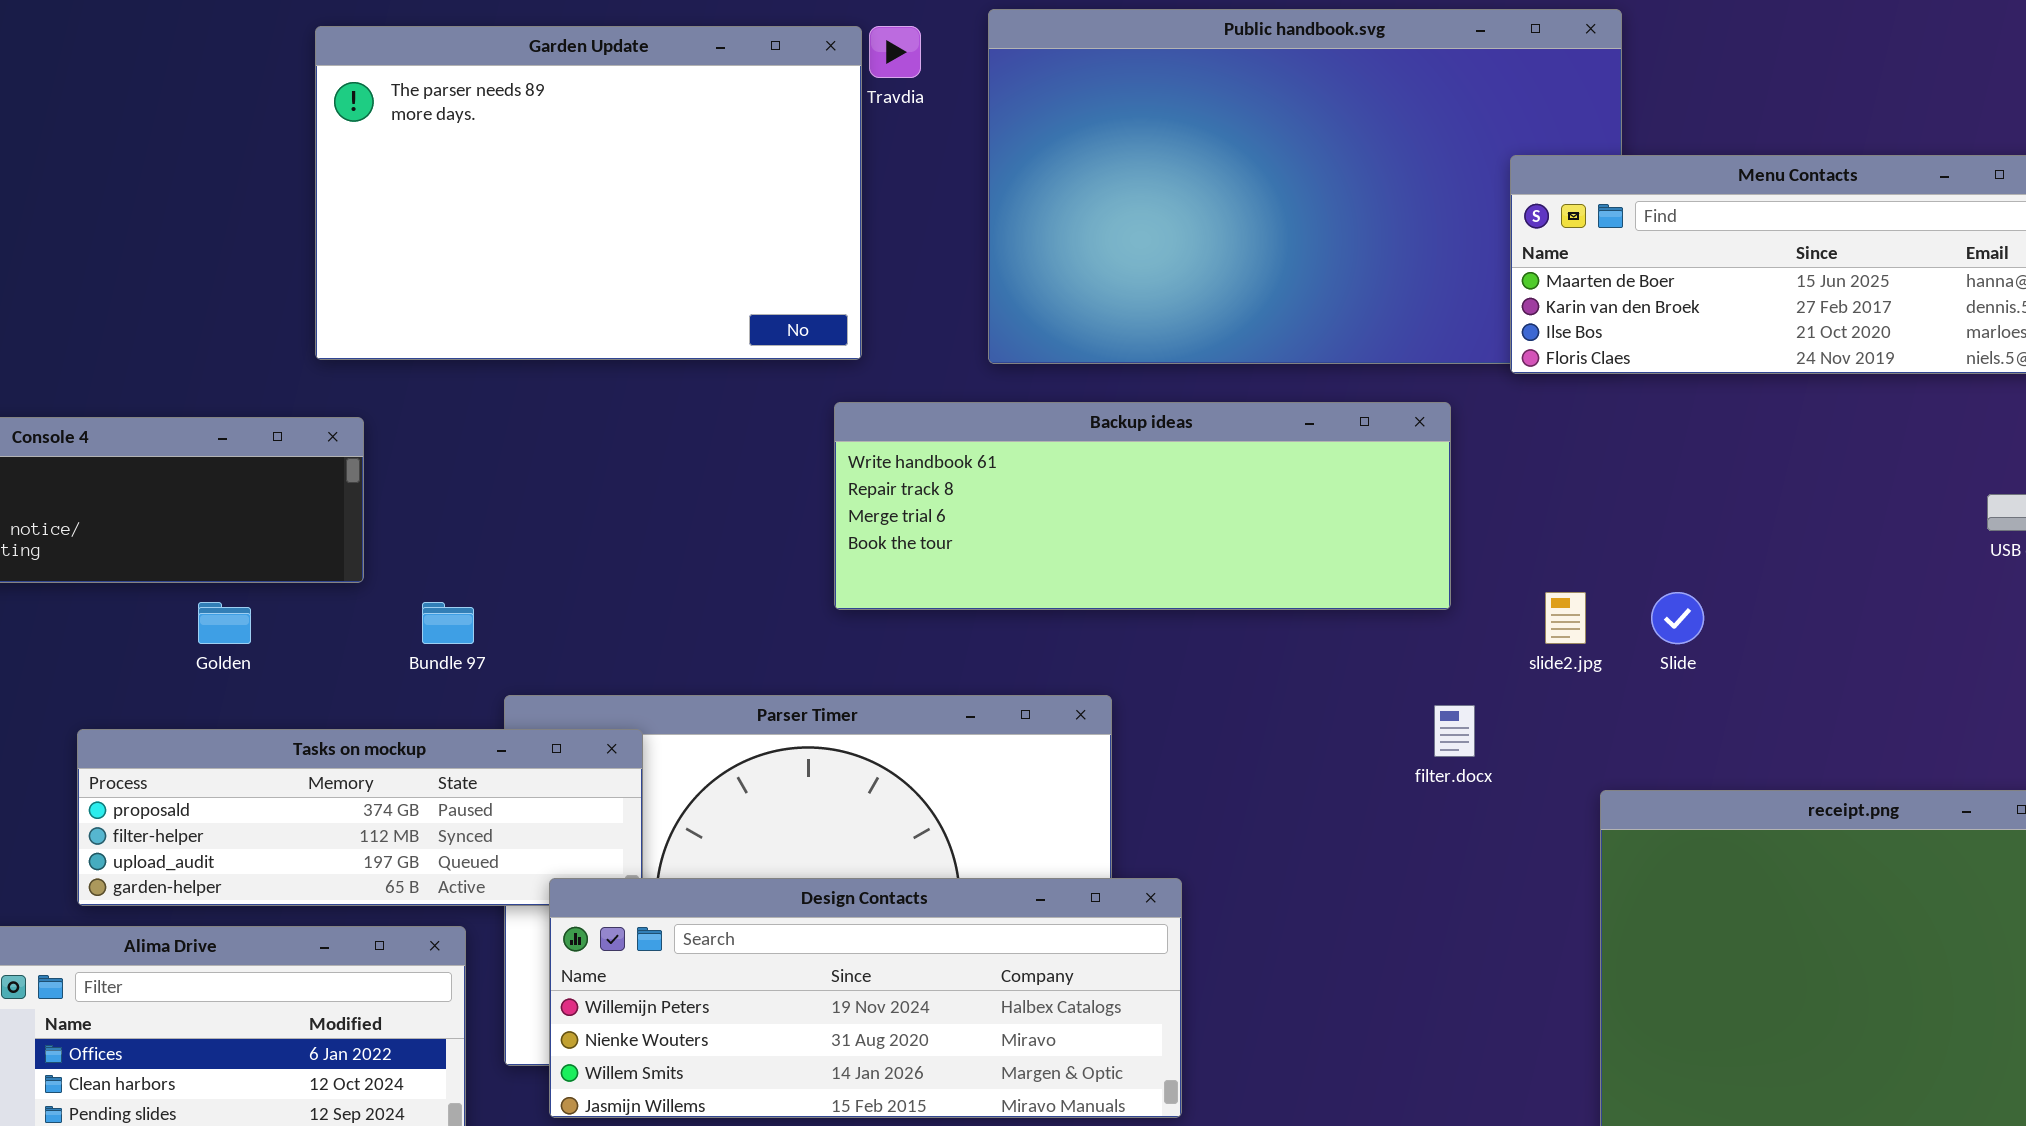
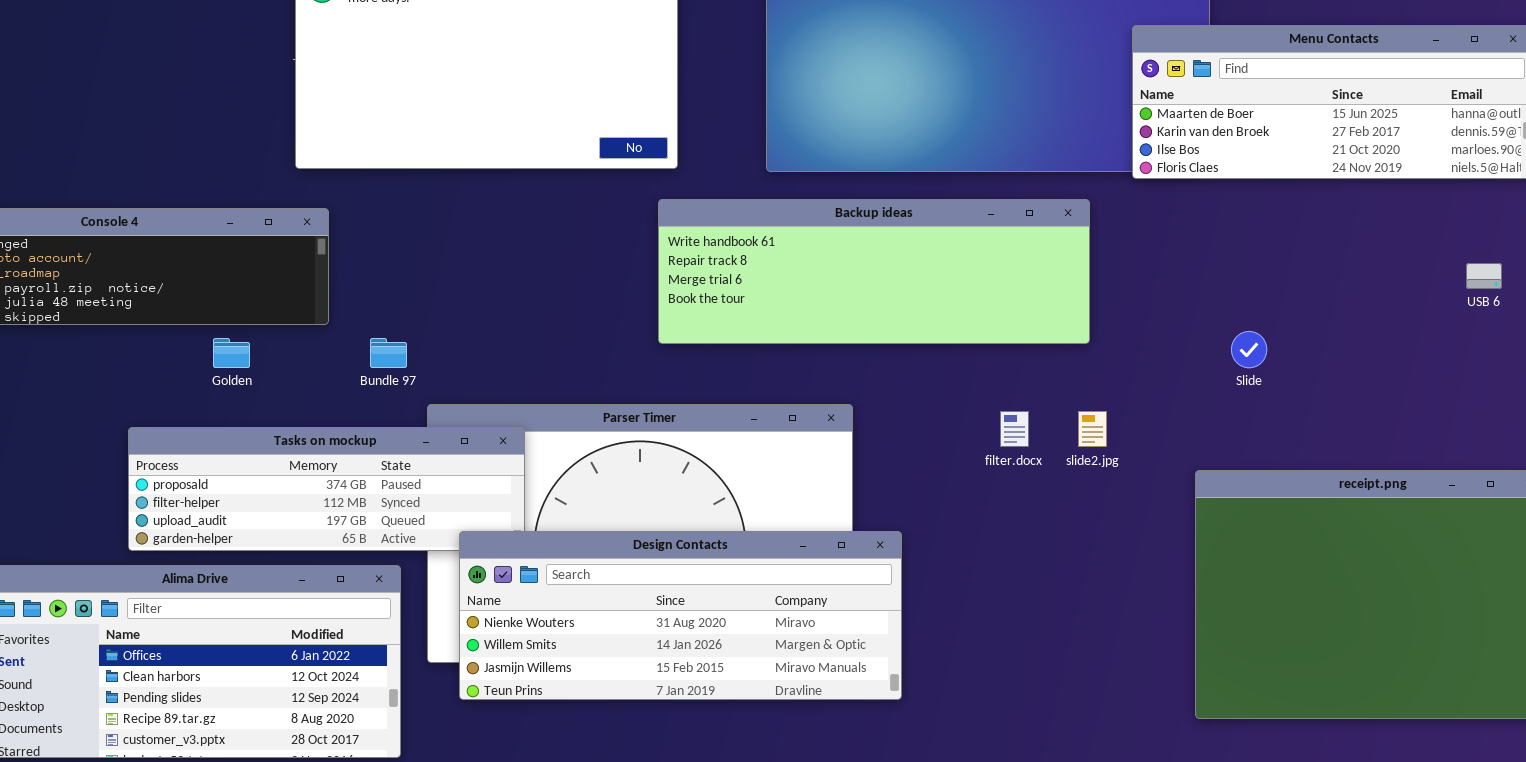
slide2.jpg: [1545,592,1586,644] -> [1078,411,1107,447], moved
filter.docx: [1434,705,1475,757] -> [1000,411,1029,447], moved
Design Contacts: [549,878,1182,1118] -> [459,531,902,700], scrolled down 1 row

